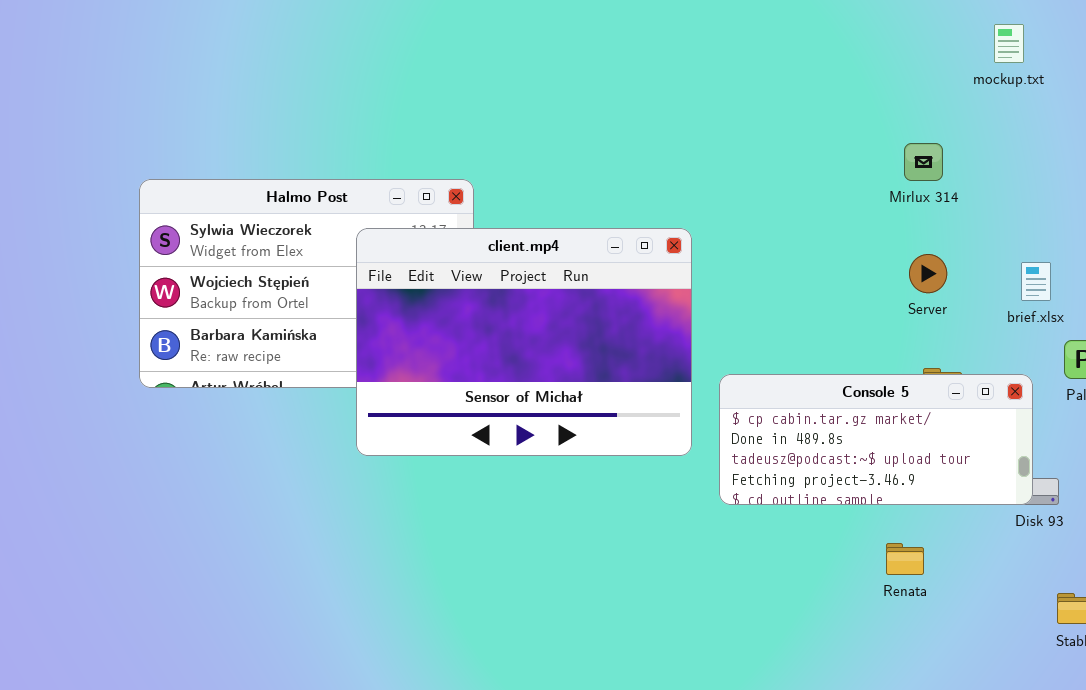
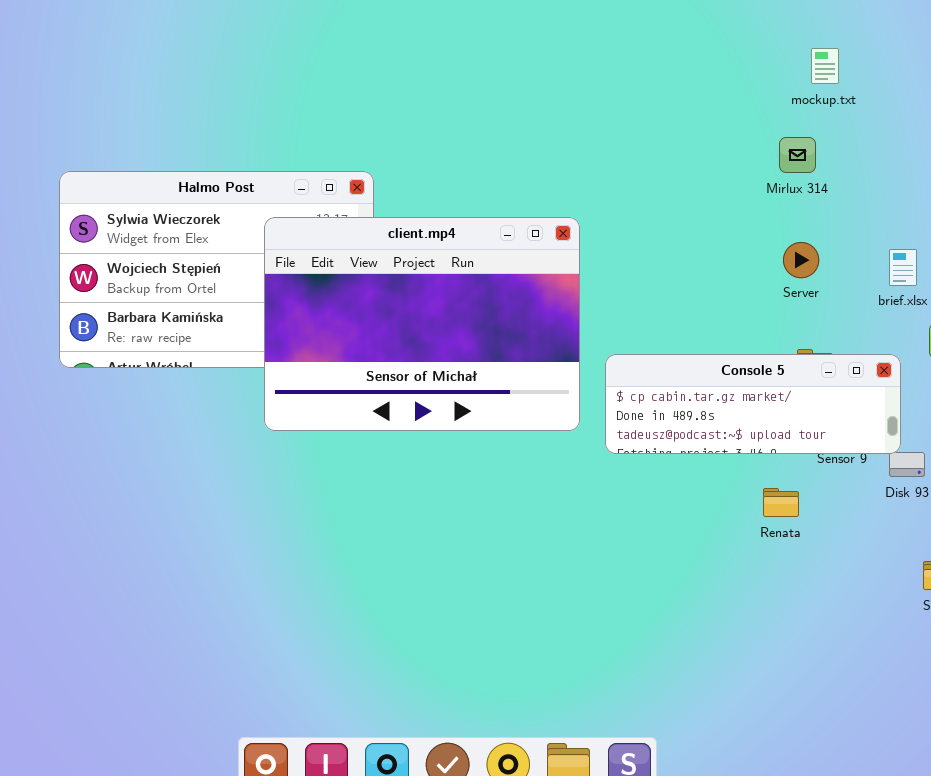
mockup.txt: [994,24,1024,63] -> [811,48,839,84], moved
Console 5: [719,374,1033,505] -> [605,354,901,454], resized
Renata: [886,543,924,575] -> [763,488,799,517], moved

